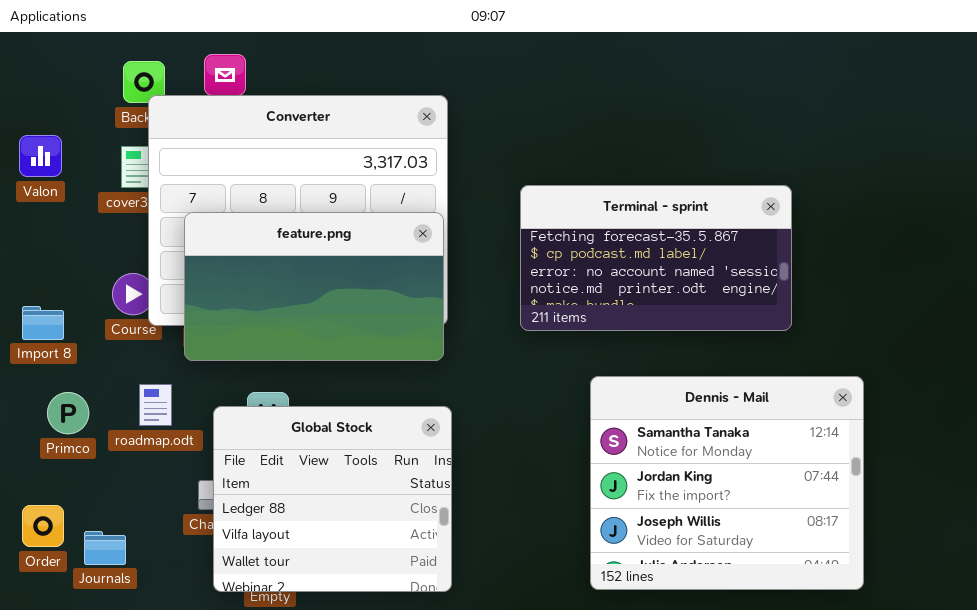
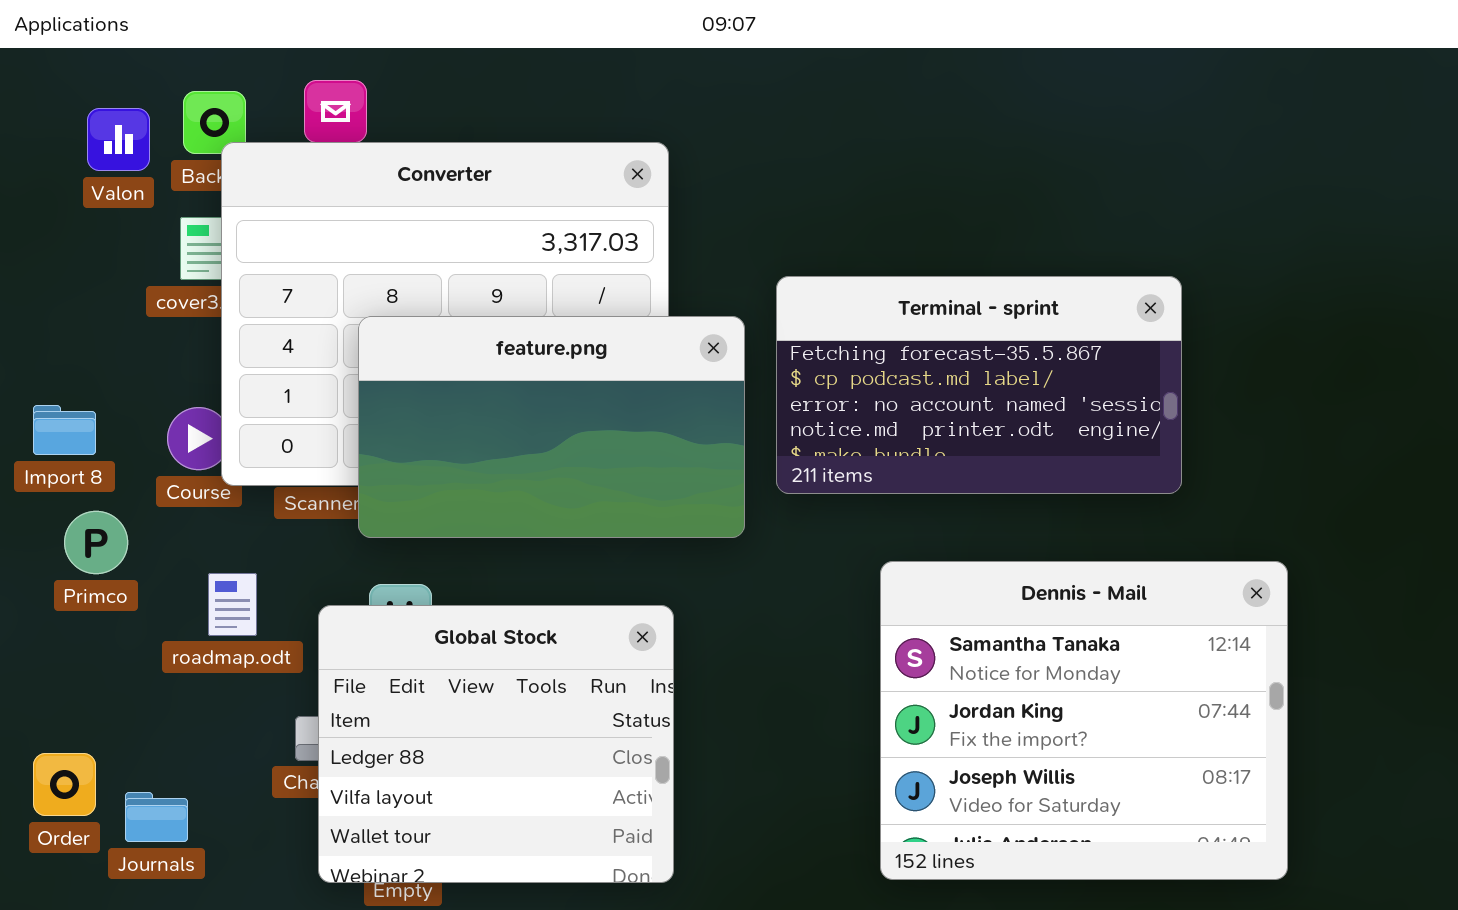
Valon: [19,135,62,177] -> [87,108,150,171], moved
feature.png: [184,212,444,361] -> [358,316,745,538], moved
Import 8: [22,306,64,340] -> [33,405,96,455], moved
Primco: [47,392,89,434] -> [64,511,128,574], moved

